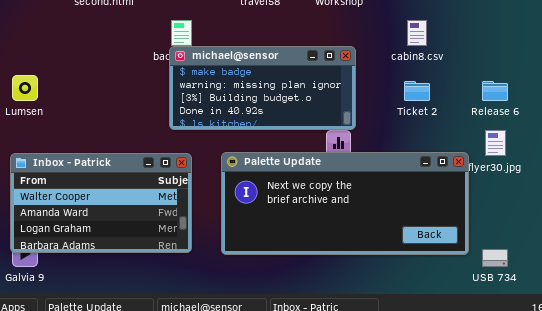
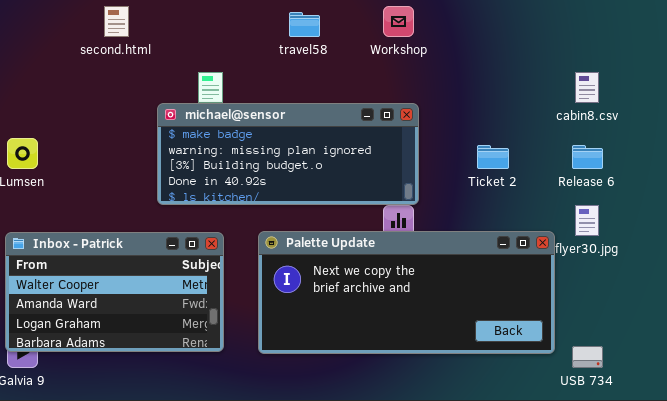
cabin8.csv: [407,20,427,46] -> [575,72,599,103], moved
michael@sensor: [169,46,356,130] -> [157,103,419,205], resized

